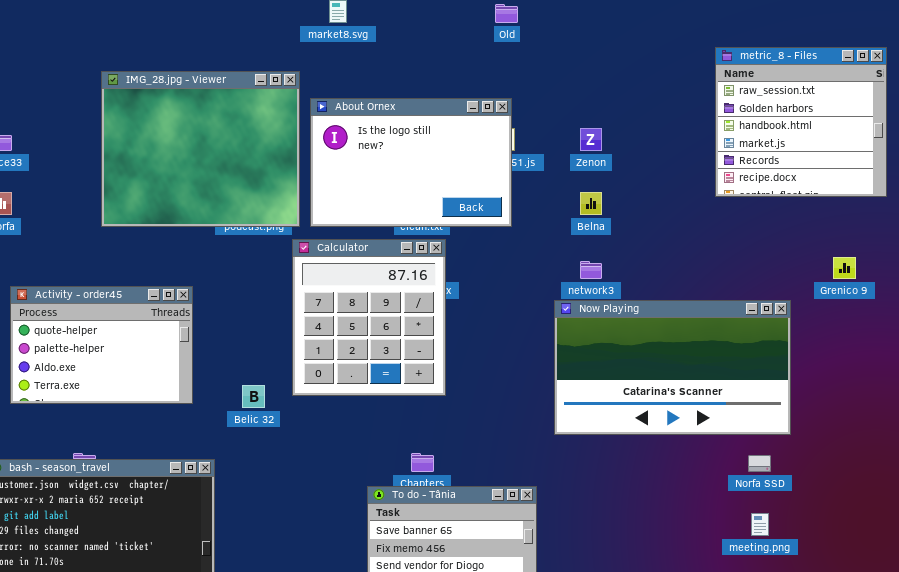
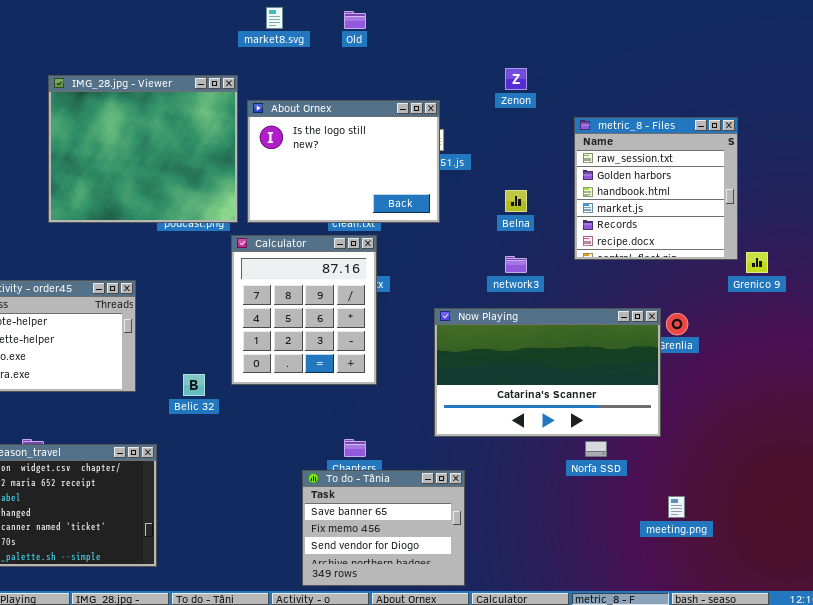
Old: [495,4,518,23] -> [344,11,366,29], moved
metric_8 - Files: [715,47,887,197] -> [574,117,738,260], moved
Zenon: [580,128,602,151] -> [505,68,527,90], moved
Now Playing: [554,300,791,435] -> [434,308,661,437], moved
Norfa SSD: [748,455,771,472] -> [585,441,607,457], moved

